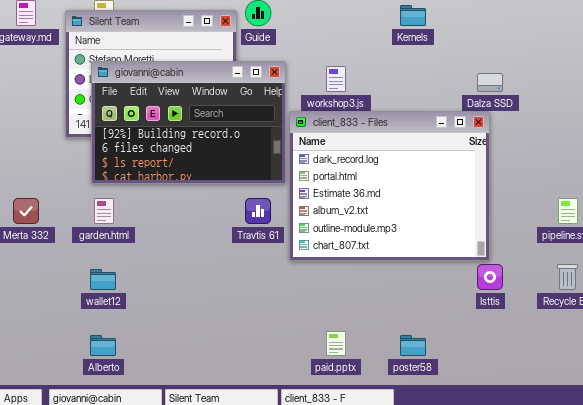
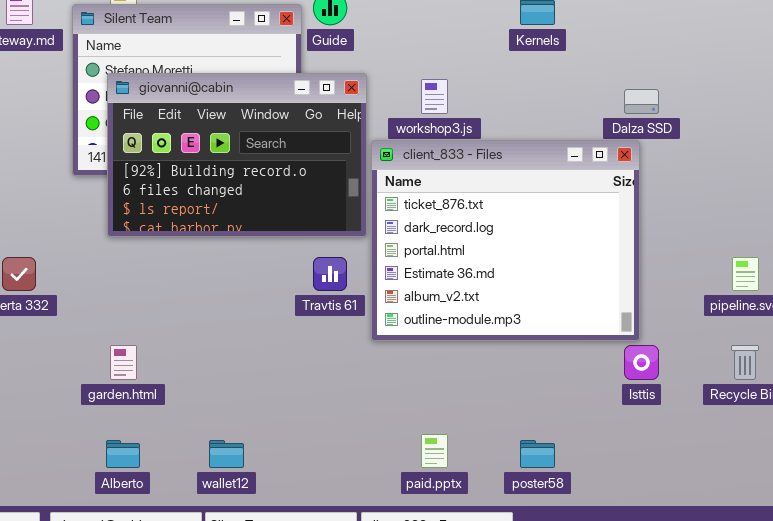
client_833 - Files: [289,111,490,261] -> [371,140,640,341], scrolled up 1 row
garden.html: [94,198,114,224] -> [110,345,137,380], moved
wallet12: [90,269,116,290] -> [209,440,244,468], moved

